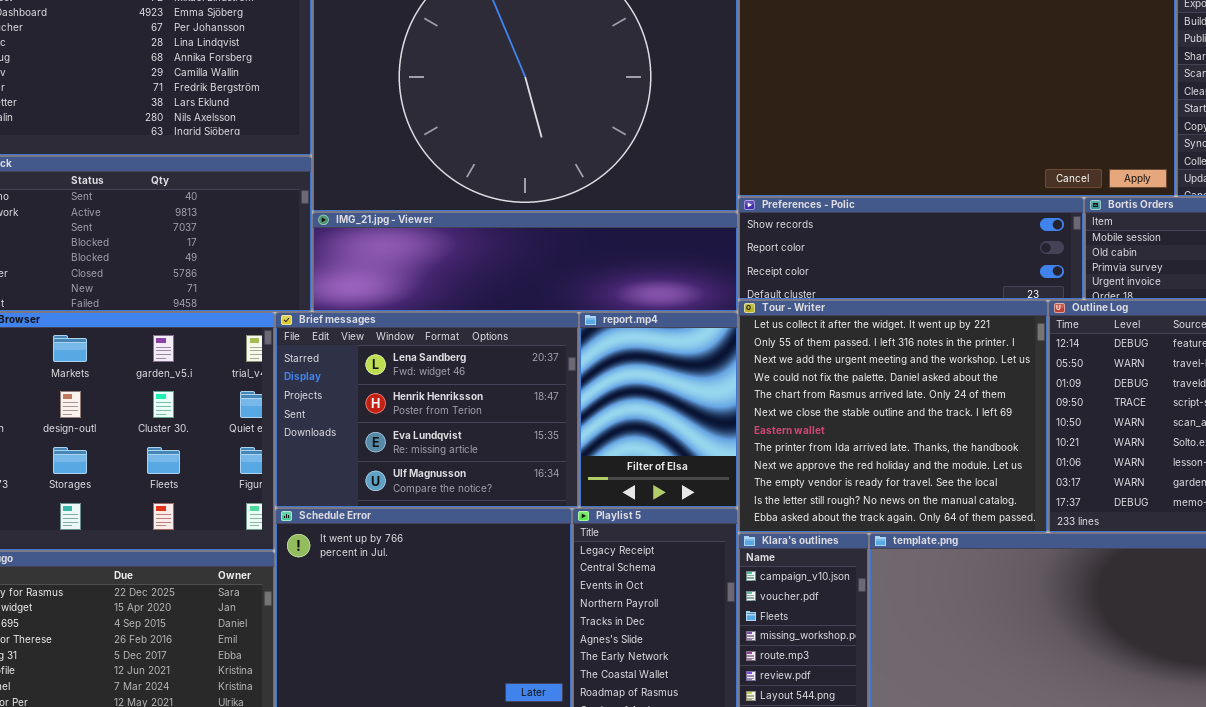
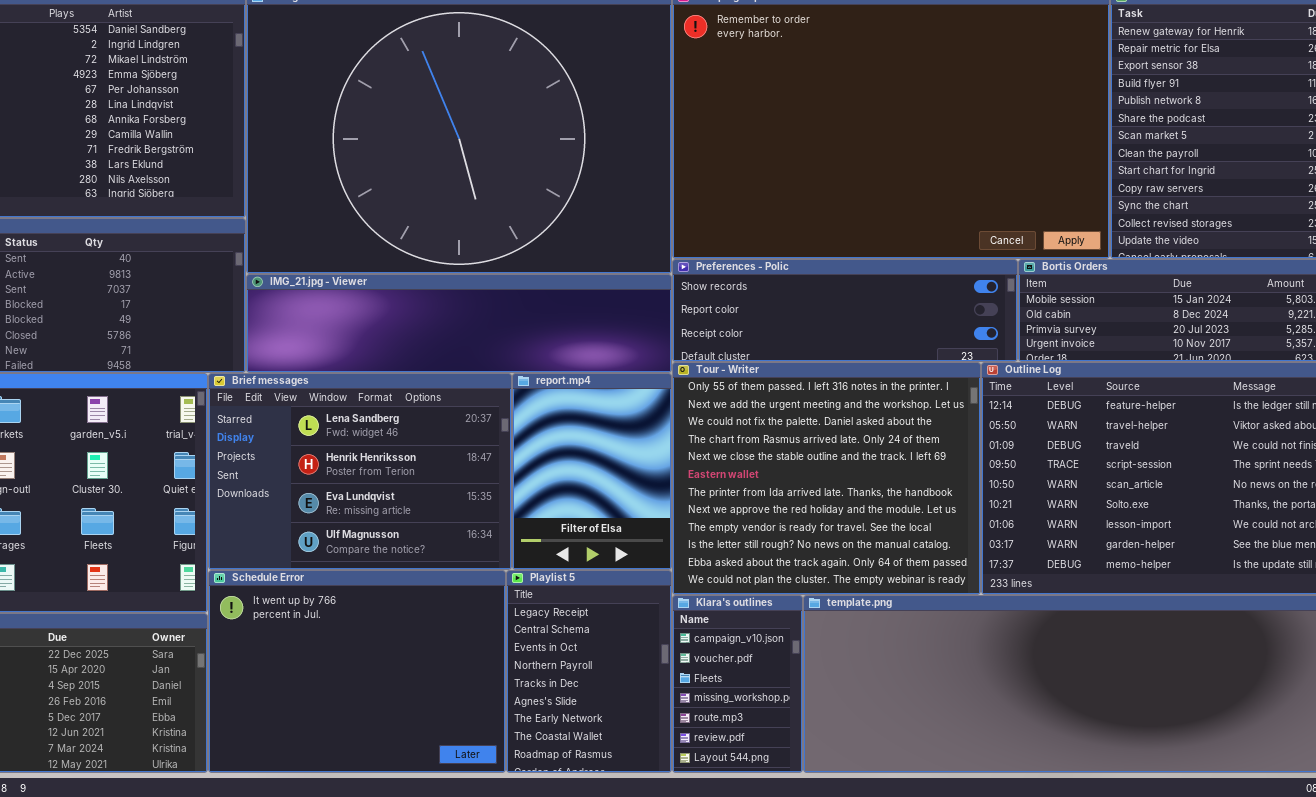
Tour - Writer: [738,300,1048,533] -> [672,362,981,595], scrolled down 1 row

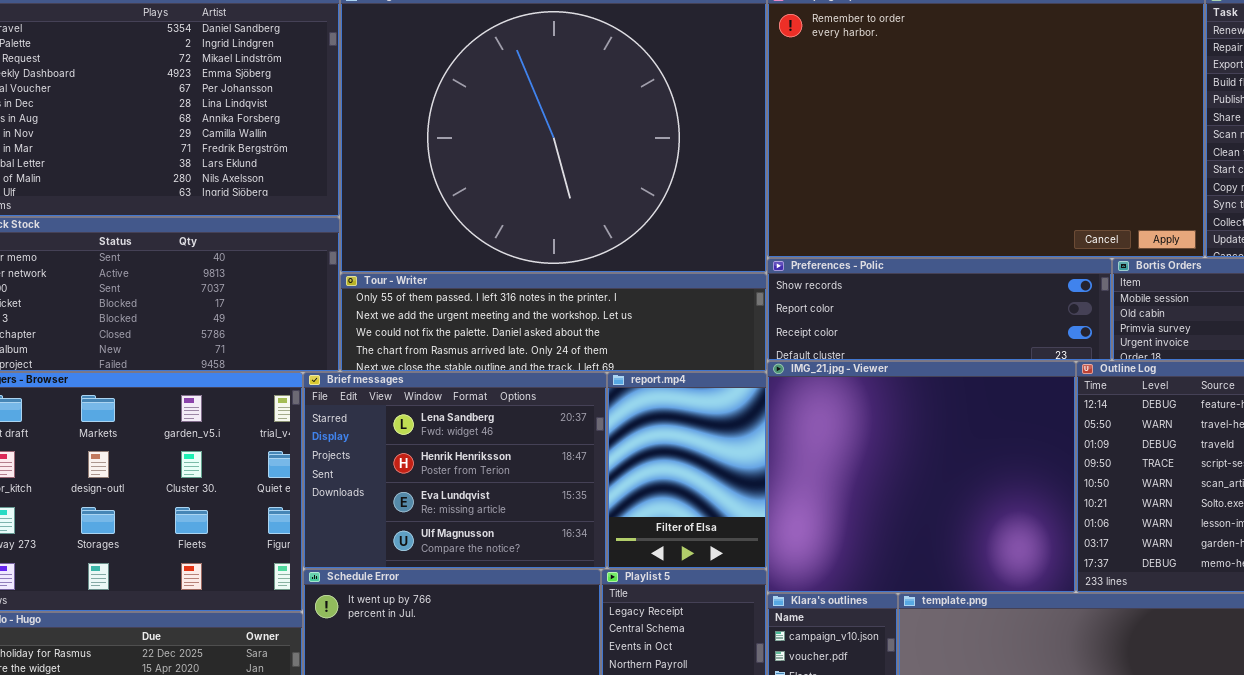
IMG_21.jpg - Viewer: [246,274,672,373] -> [767,361,1076,593], moved, resized
Tour - Writer: [672,362,981,595] -> [340,273,767,372], moved, resized

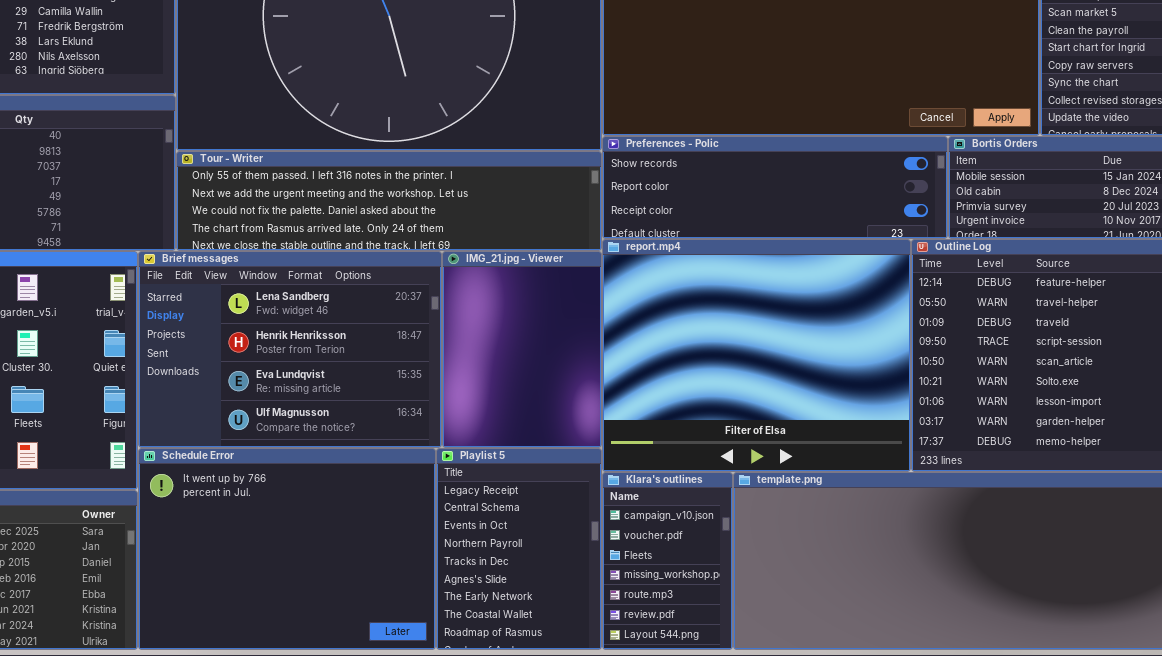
IMG_21.jpg - Viewer: [767,361,1076,593] -> [442,251,602,448], moved, resized
report.mp4: [607,372,767,569] -> [602,239,911,472], moved, resized

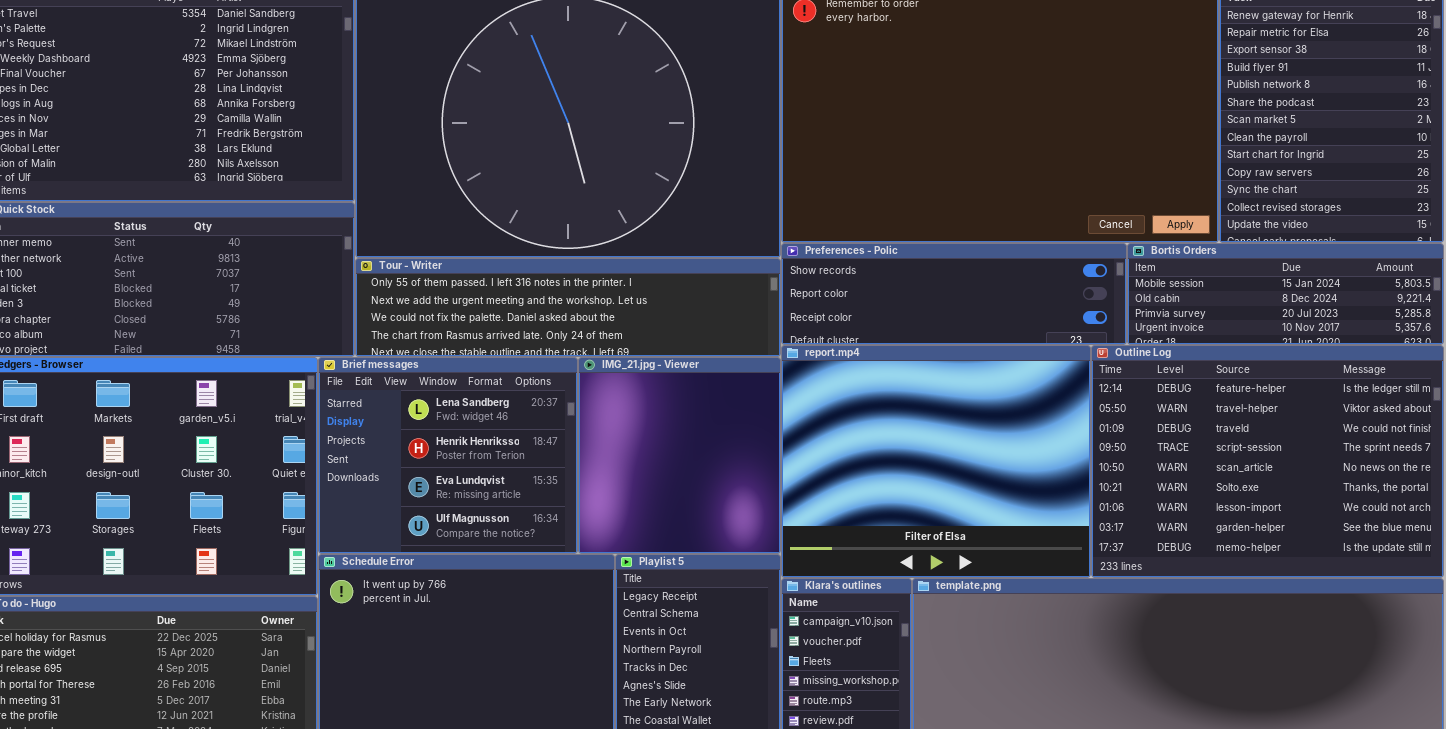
Brief messages: [138,251,442,448] -> [318,357,578,554], resized
IMG_21.jpg - Viewer: [442,251,602,448] -> [578,357,781,554], resized

